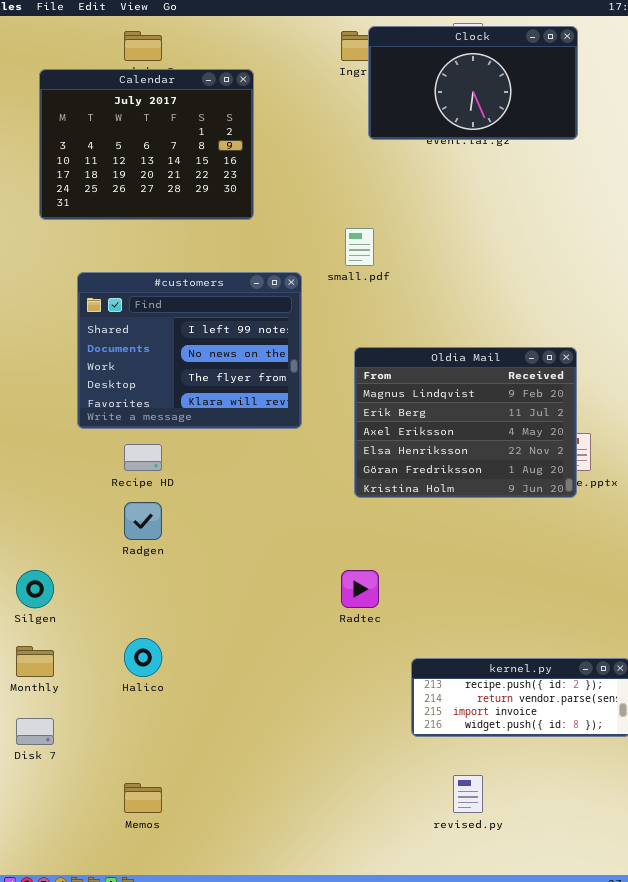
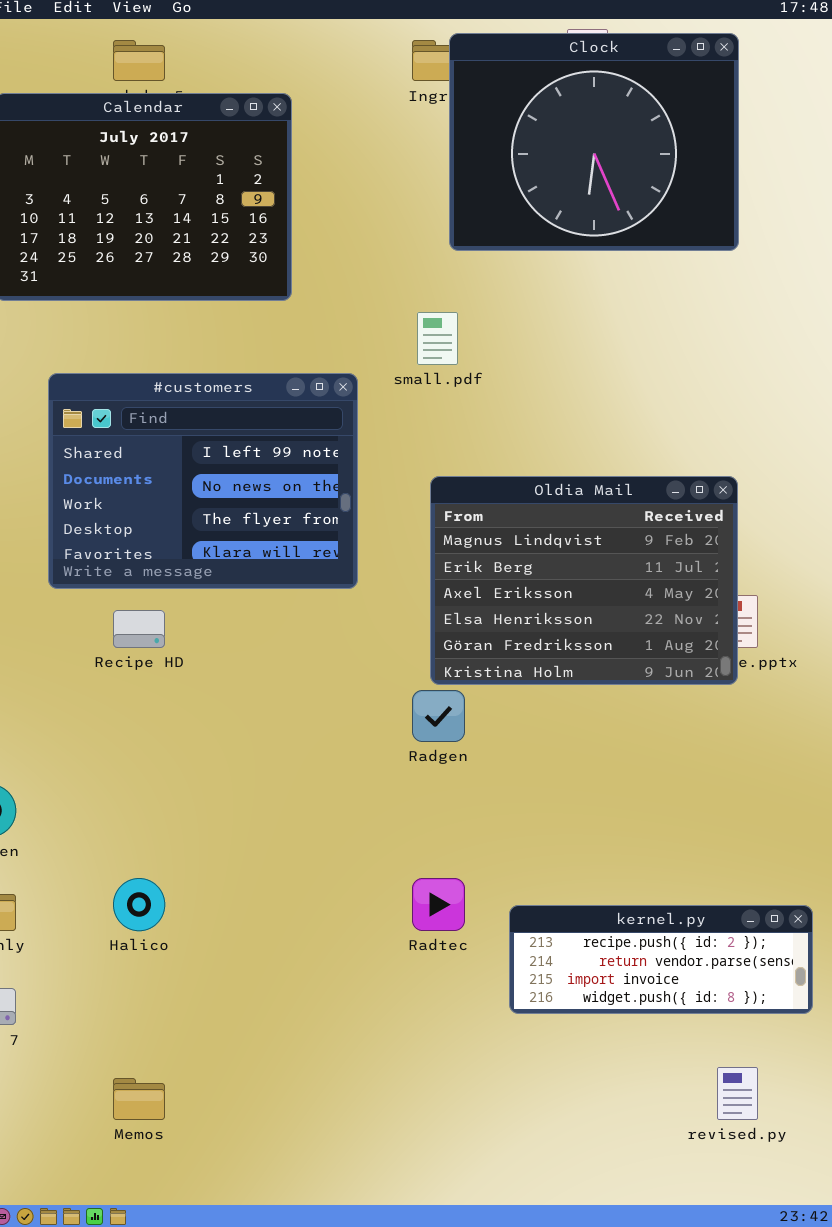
Clock: [368,26,578,140] -> [449,33,739,251], resized
Radgen: [124,502,162,540] -> [412,690,465,742], moved
Radtec: [341,570,379,608] -> [412,878,465,931], moved
revised.py: [453,775,483,813] -> [717,1067,758,1120], moved

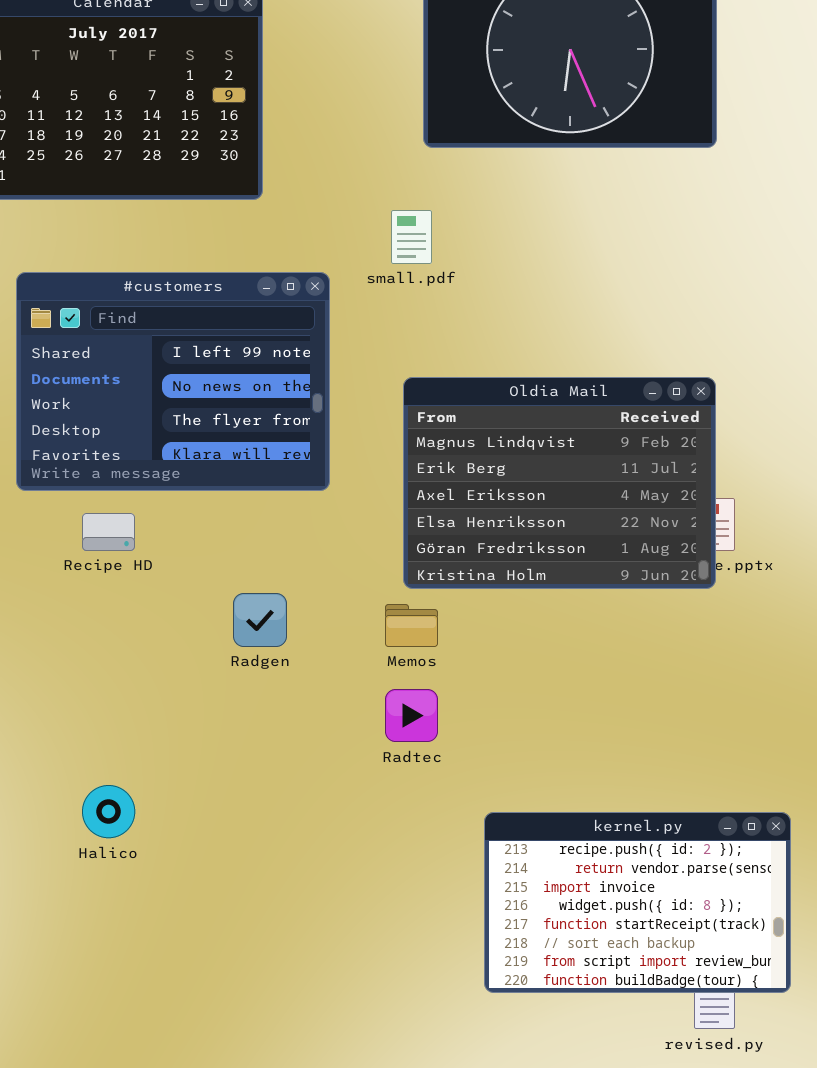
Radgen: [412,690,465,742] -> [233,593,287,647], moved
Radtec: [412,878,465,931] -> [385,689,438,742], moved
kernel.py: [509,905,813,1014] -> [484,812,791,993], resized
Memos: [113,1078,165,1120] -> [385,604,438,647], moved

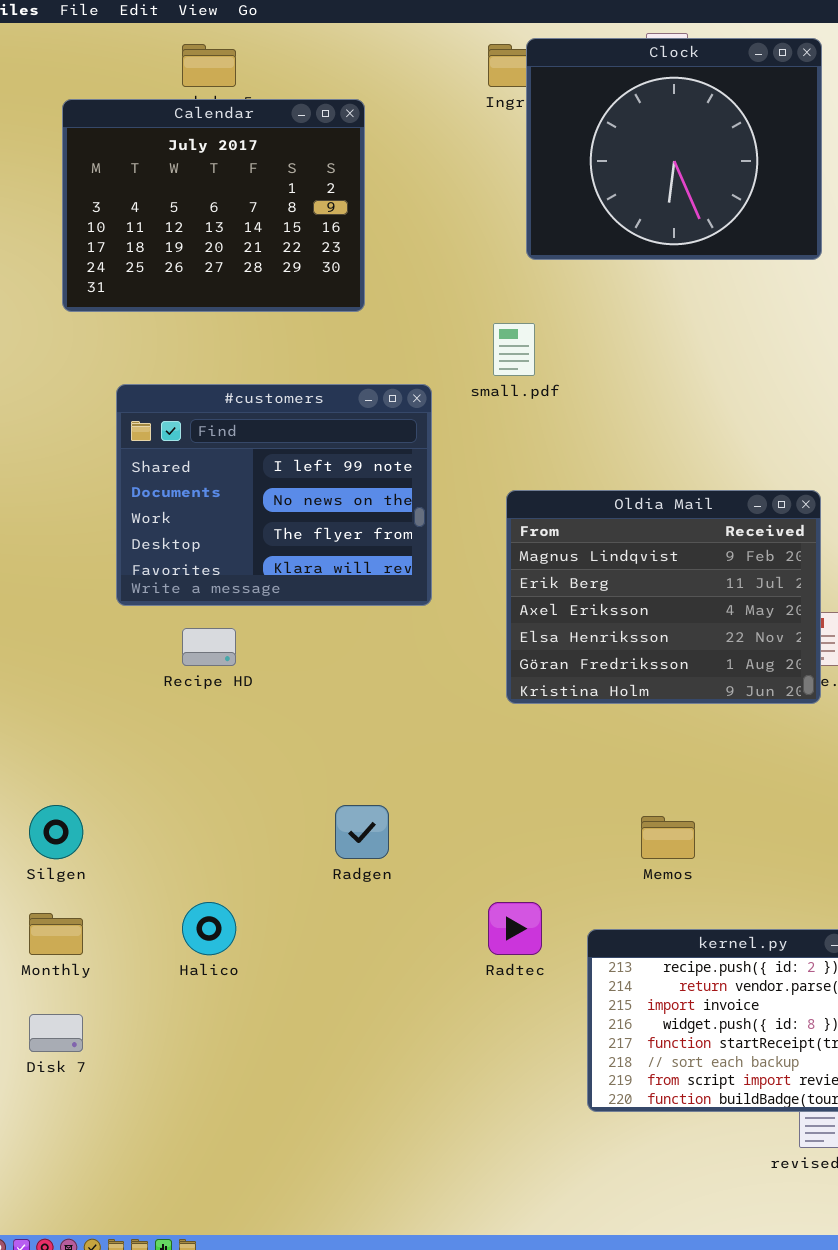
Radgen: [233,593,287,647] -> [335,805,389,859], moved
Memos: [385,604,438,647] -> [641,816,695,859], moved
Radtec: [385,689,438,742] -> [488,902,542,955], moved

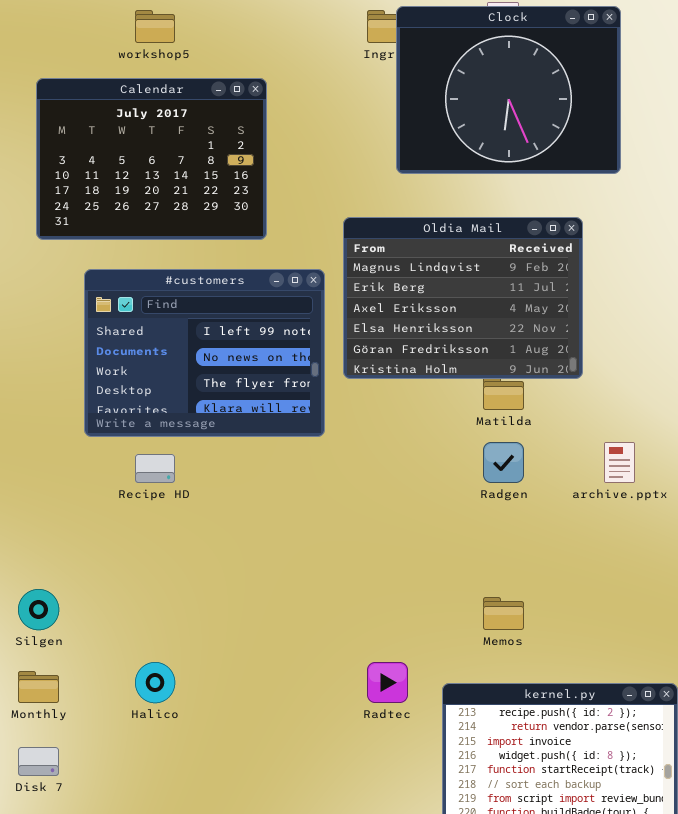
Calendar: [62,99,365,312] -> [36,78,267,240], moved
Oldia Mail: [506,490,821,704] -> [343,217,583,379], moved
Radgen: [335,805,389,859] -> [483,442,524,483], moved

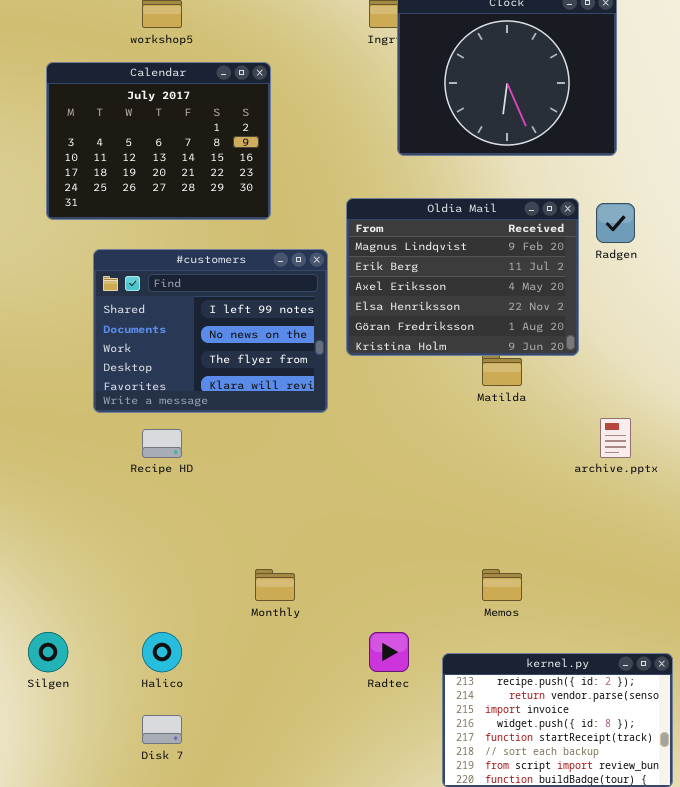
Radgen: [483,442,524,483] -> [596,203,635,243], moved
Silgen: [18,589,59,630] -> [28,632,68,672], moved
Monthly: [18,671,59,703] -> [255,569,295,601], moved
Disk 7: [18,747,59,776] -> [142,715,182,744], moved

